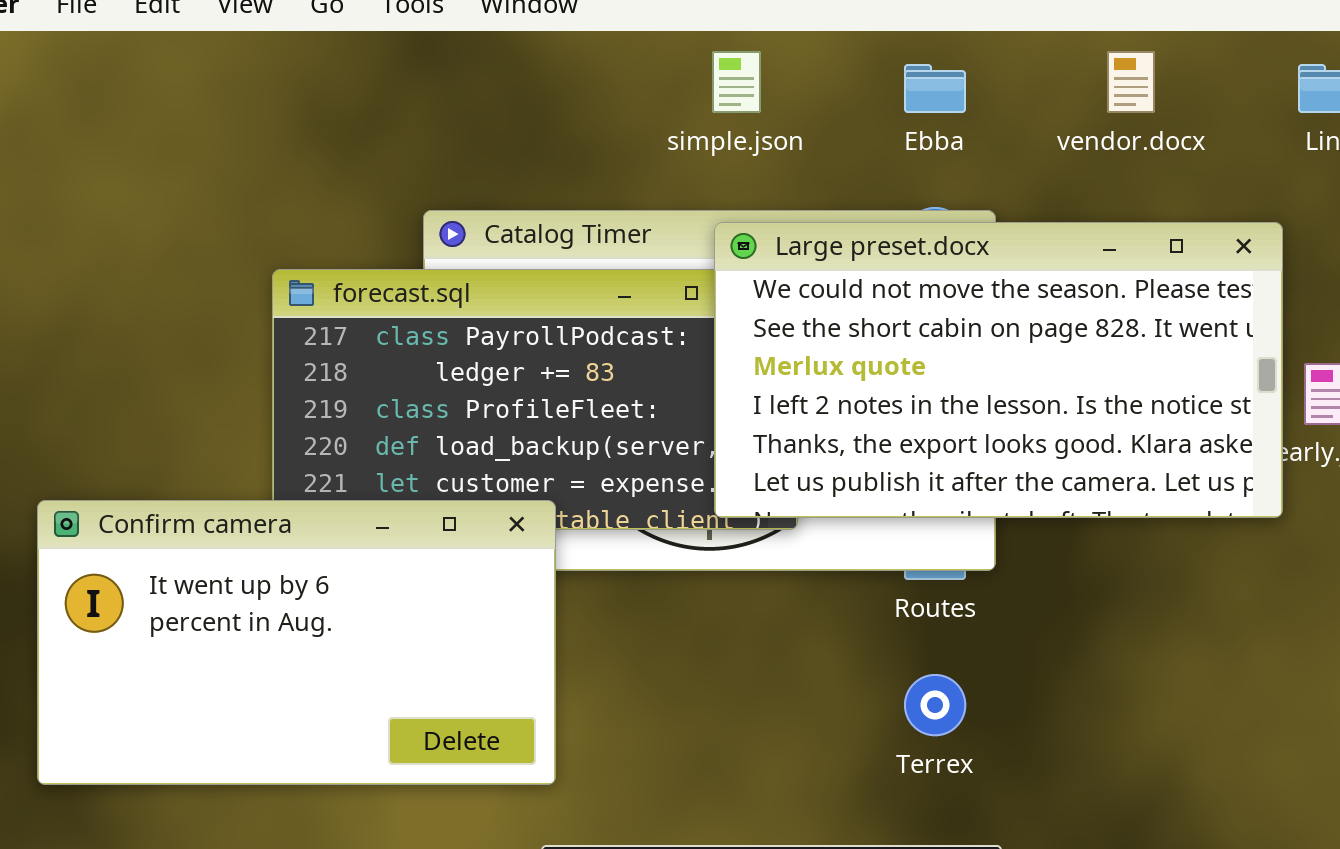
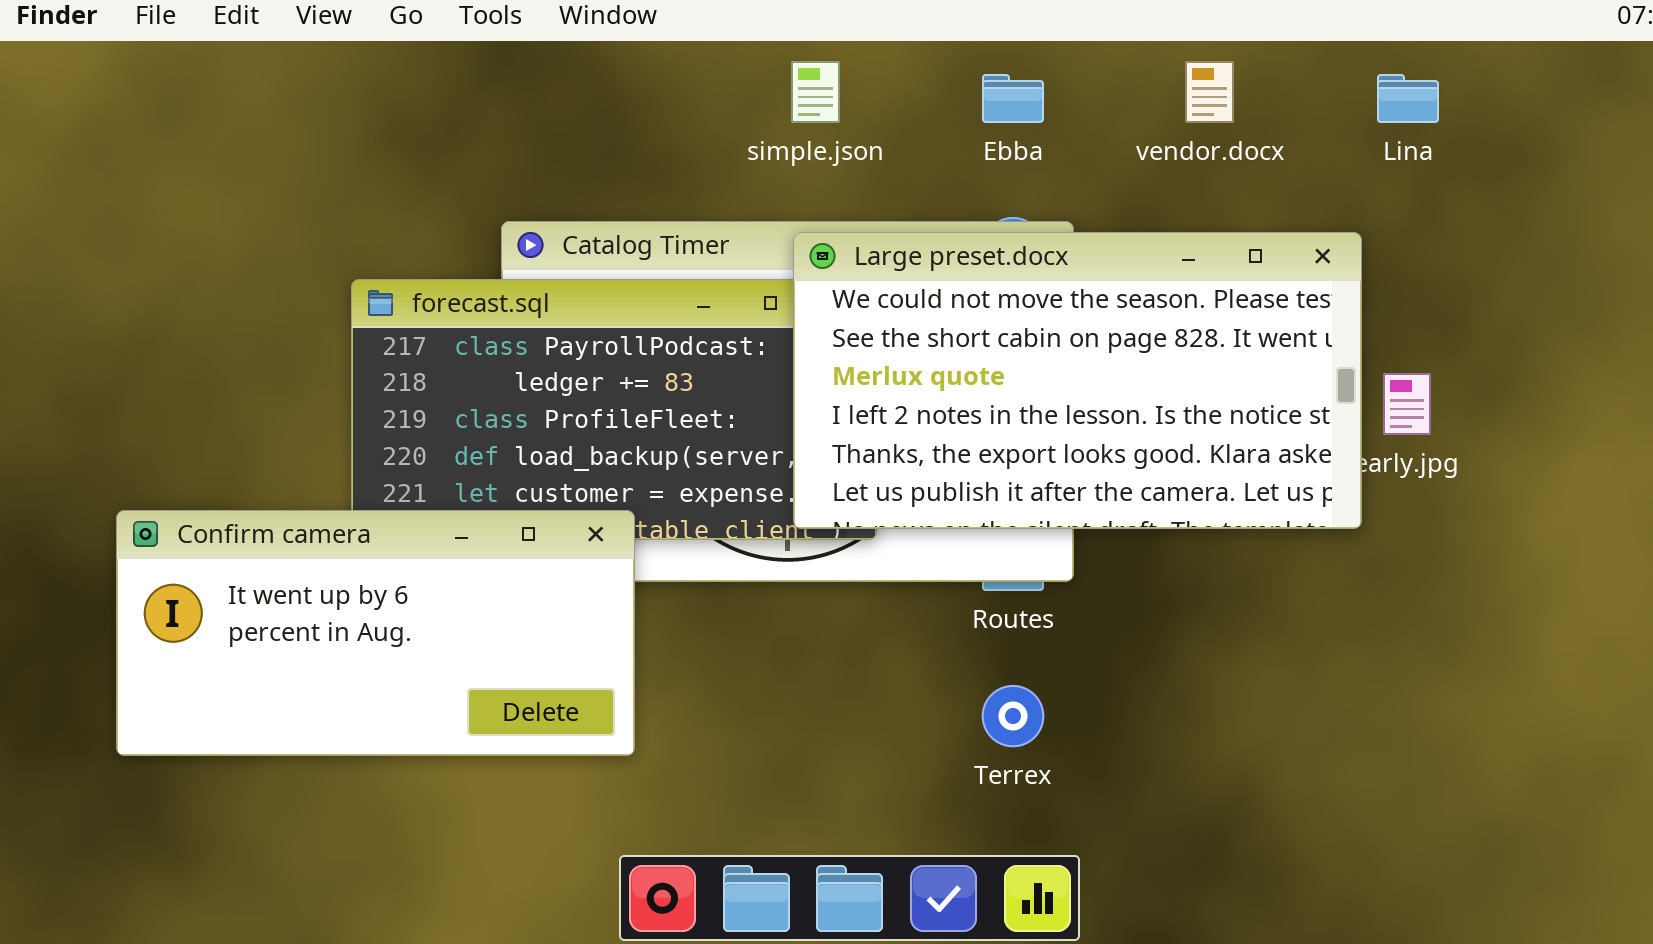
Confirm camera: [37,500,556,785] -> [116,510,635,756], resized

